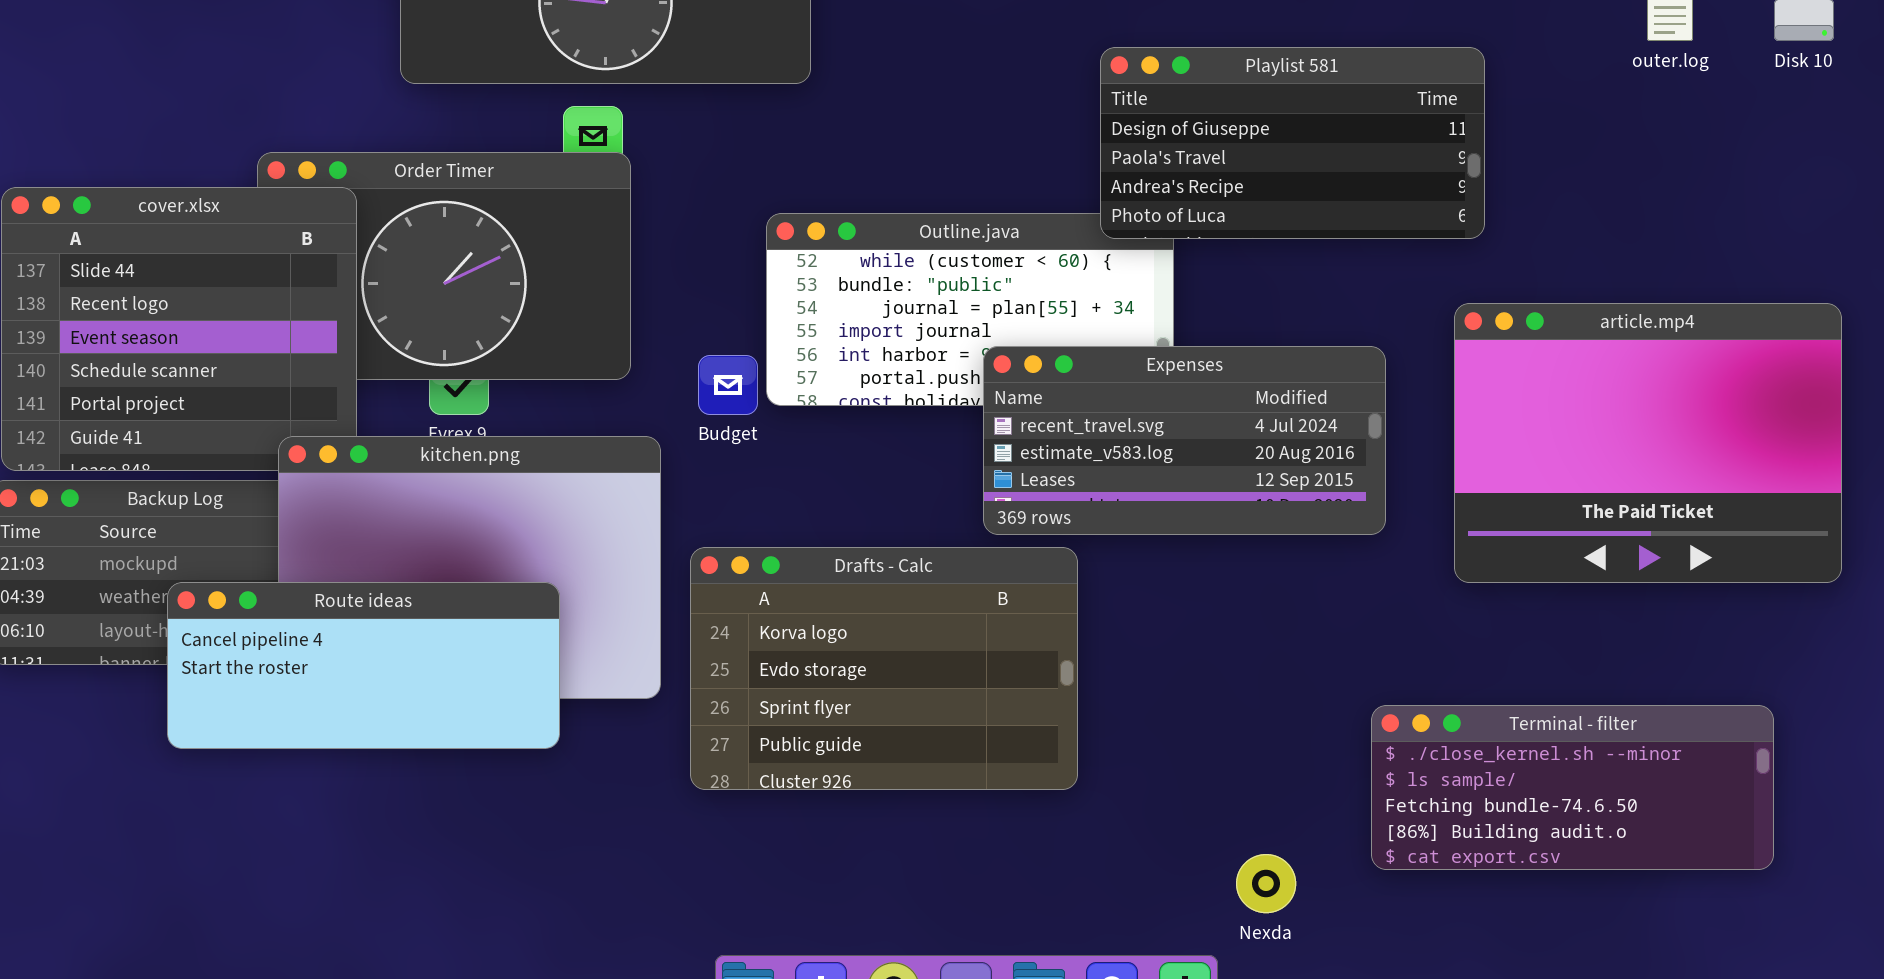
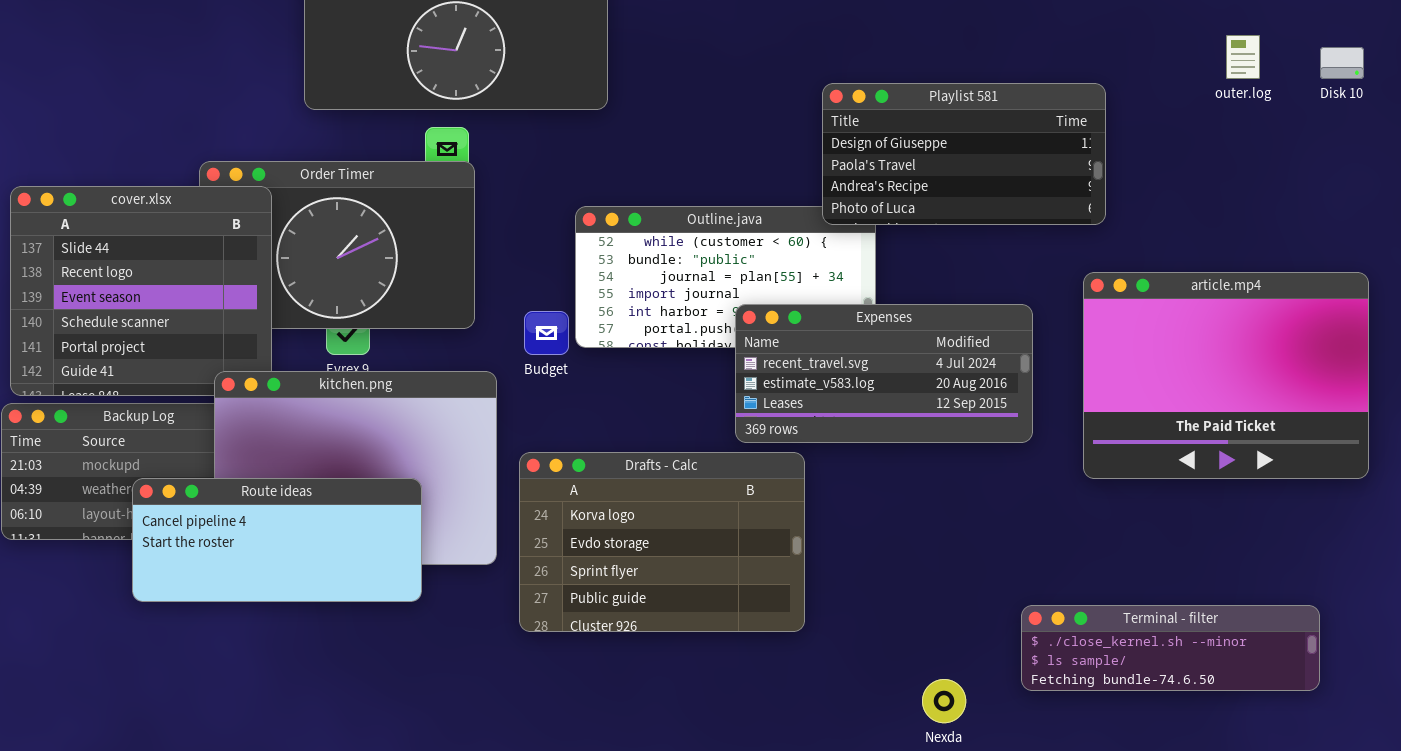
Terminal - filter: [1371,705,1774,870] -> [1021,605,1320,691], resized

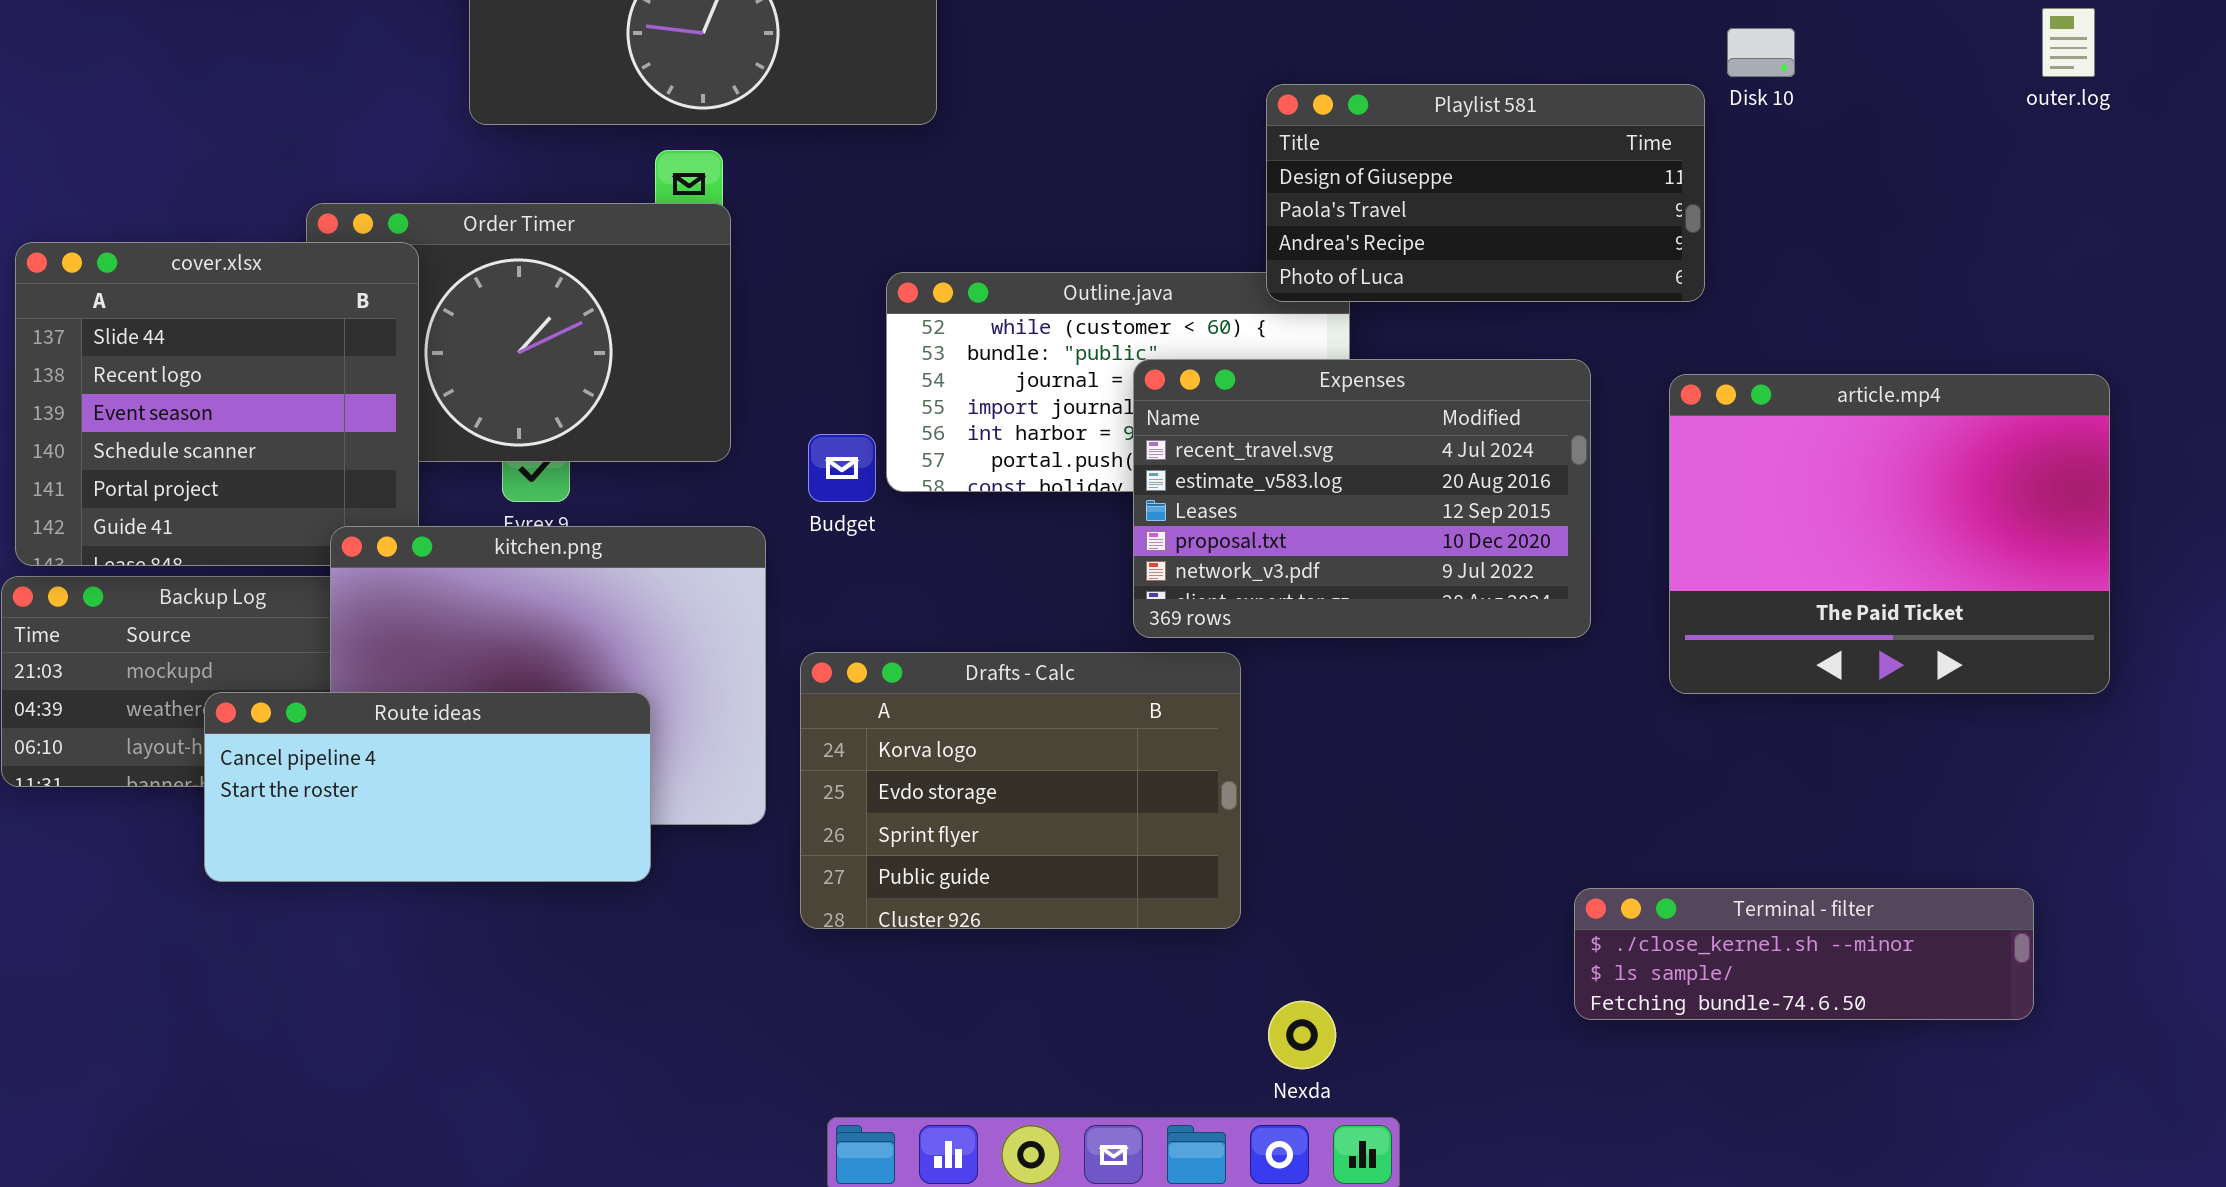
outer.log: [1226,35,1260,79] -> [2042,8,2095,77], moved
Disk 10: [1320,47,1364,79] -> [1727,28,1795,77], moved
Expenses: [735,304,1033,443] -> [1133,359,1591,638], resized
Nexda: [922,679,966,723] -> [1268,1001,1336,1069], moved

